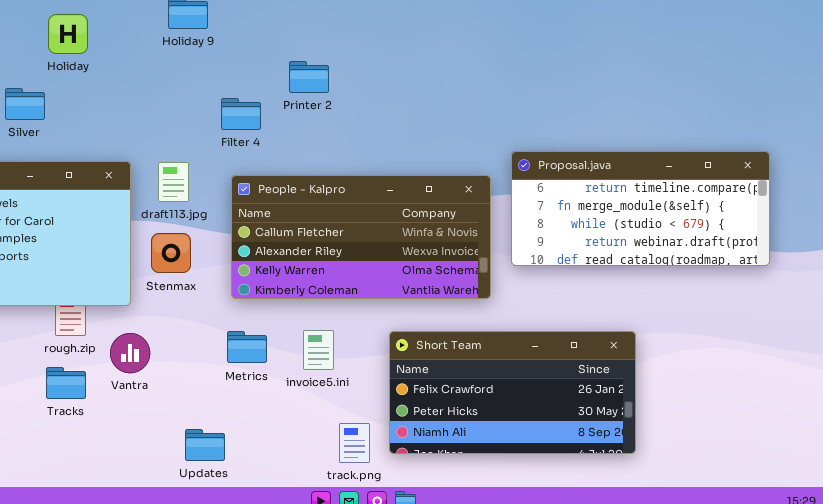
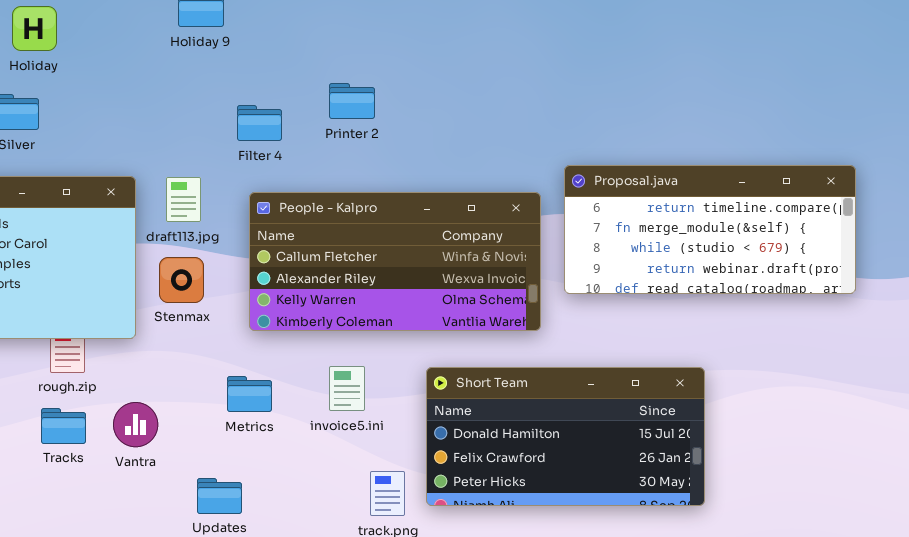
Holiday: [48,14,88,54] -> [12,6,57,51], moved
Printer 2: [289,61,329,93] -> [329,83,375,119], moved
Short Team: [389,331,636,454] -> [426,367,705,506], scrolled up 1 row
Metrics: [227,331,267,363] -> [227,376,272,412], moved
Vantra: [110,333,150,373] -> [113,402,158,447], moved

